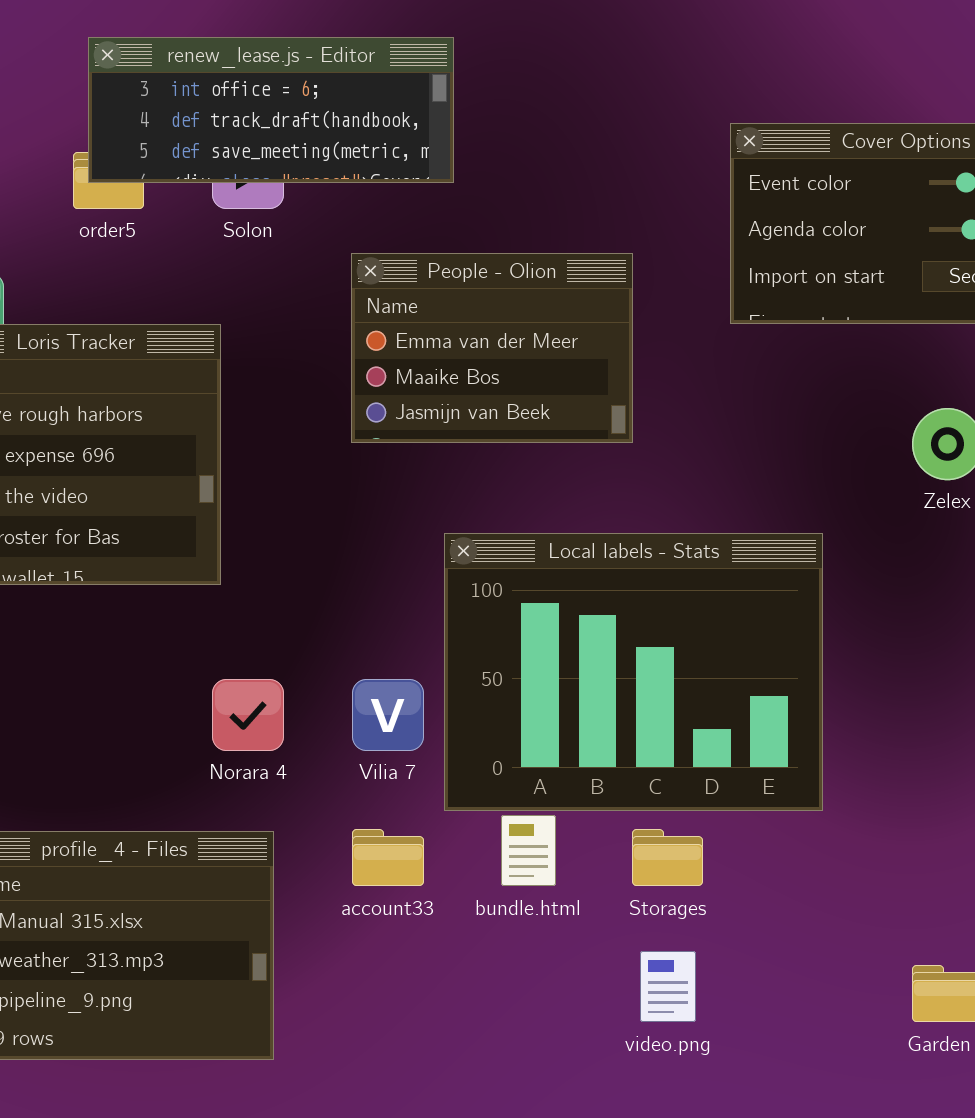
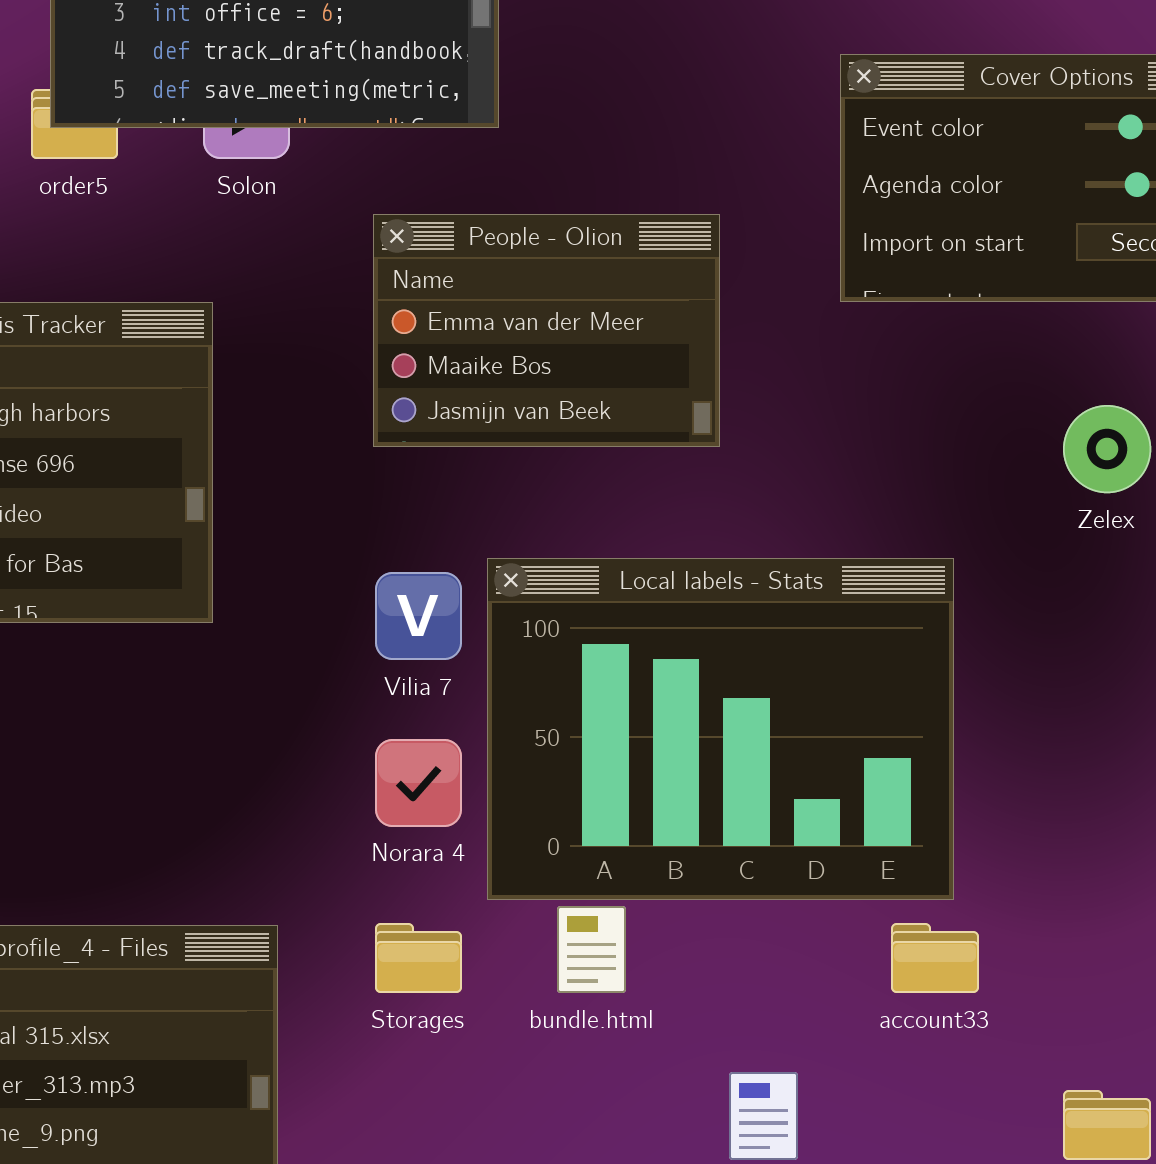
Norara 4: [212,679,284,751] -> [375,739,462,827], moved
Vilia 7: [352,679,424,751] -> [375,572,462,660], moved
account33: [352,829,424,886] -> [891,923,979,993], moved
Storages: [632,829,703,886] -> [375,923,462,993], moved

